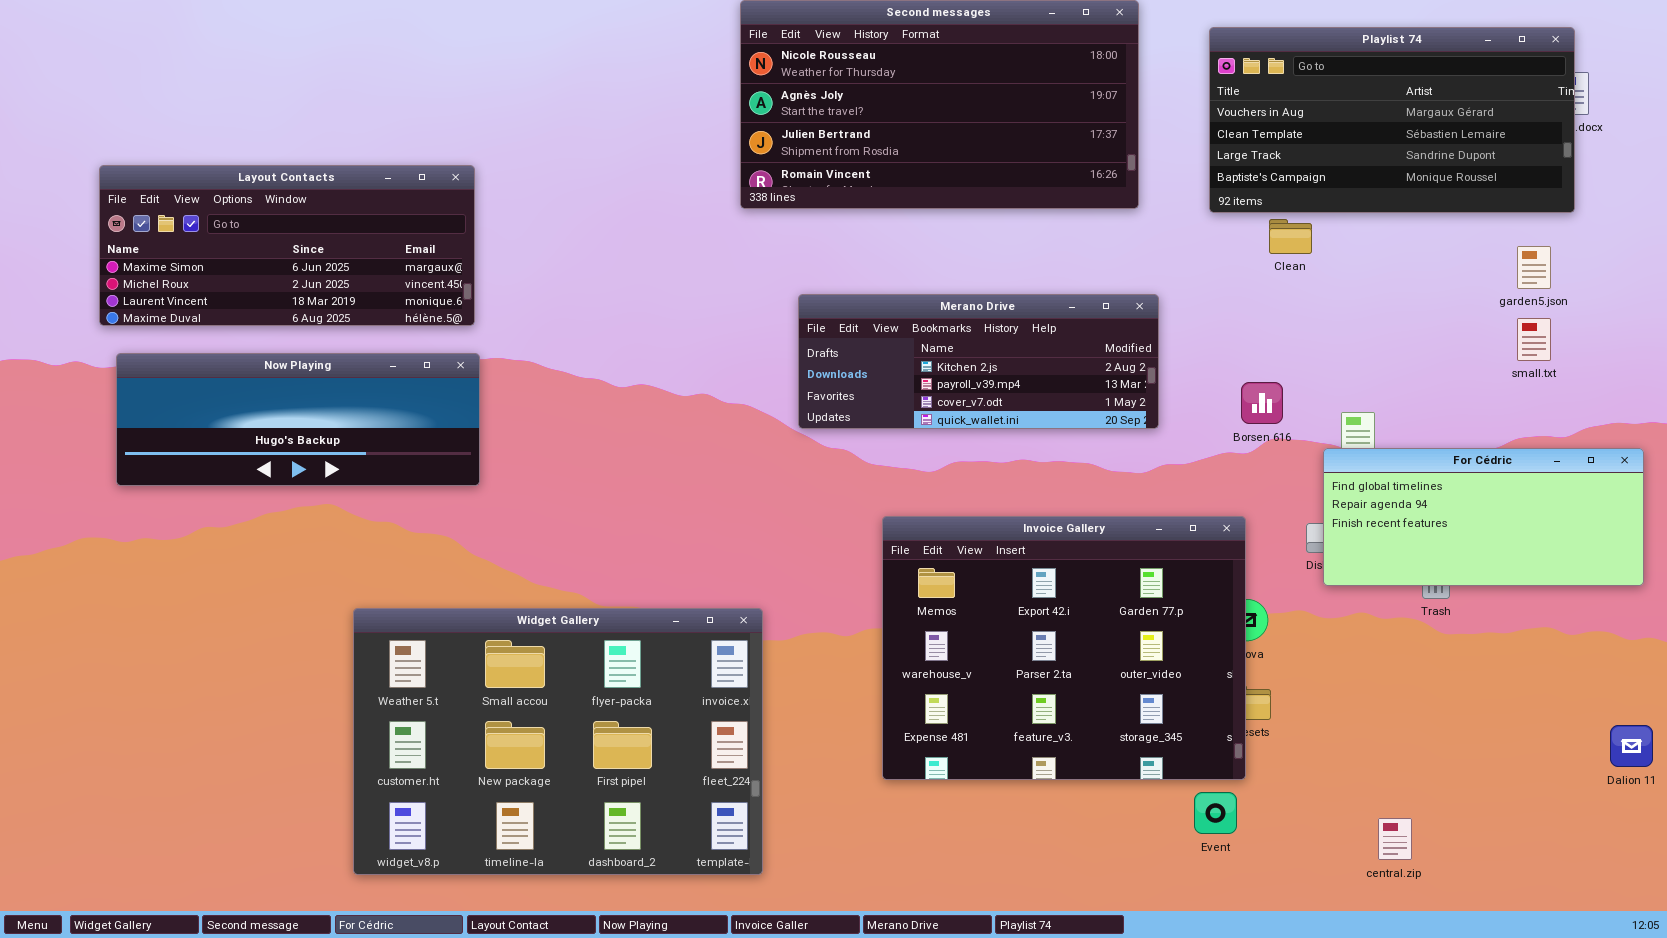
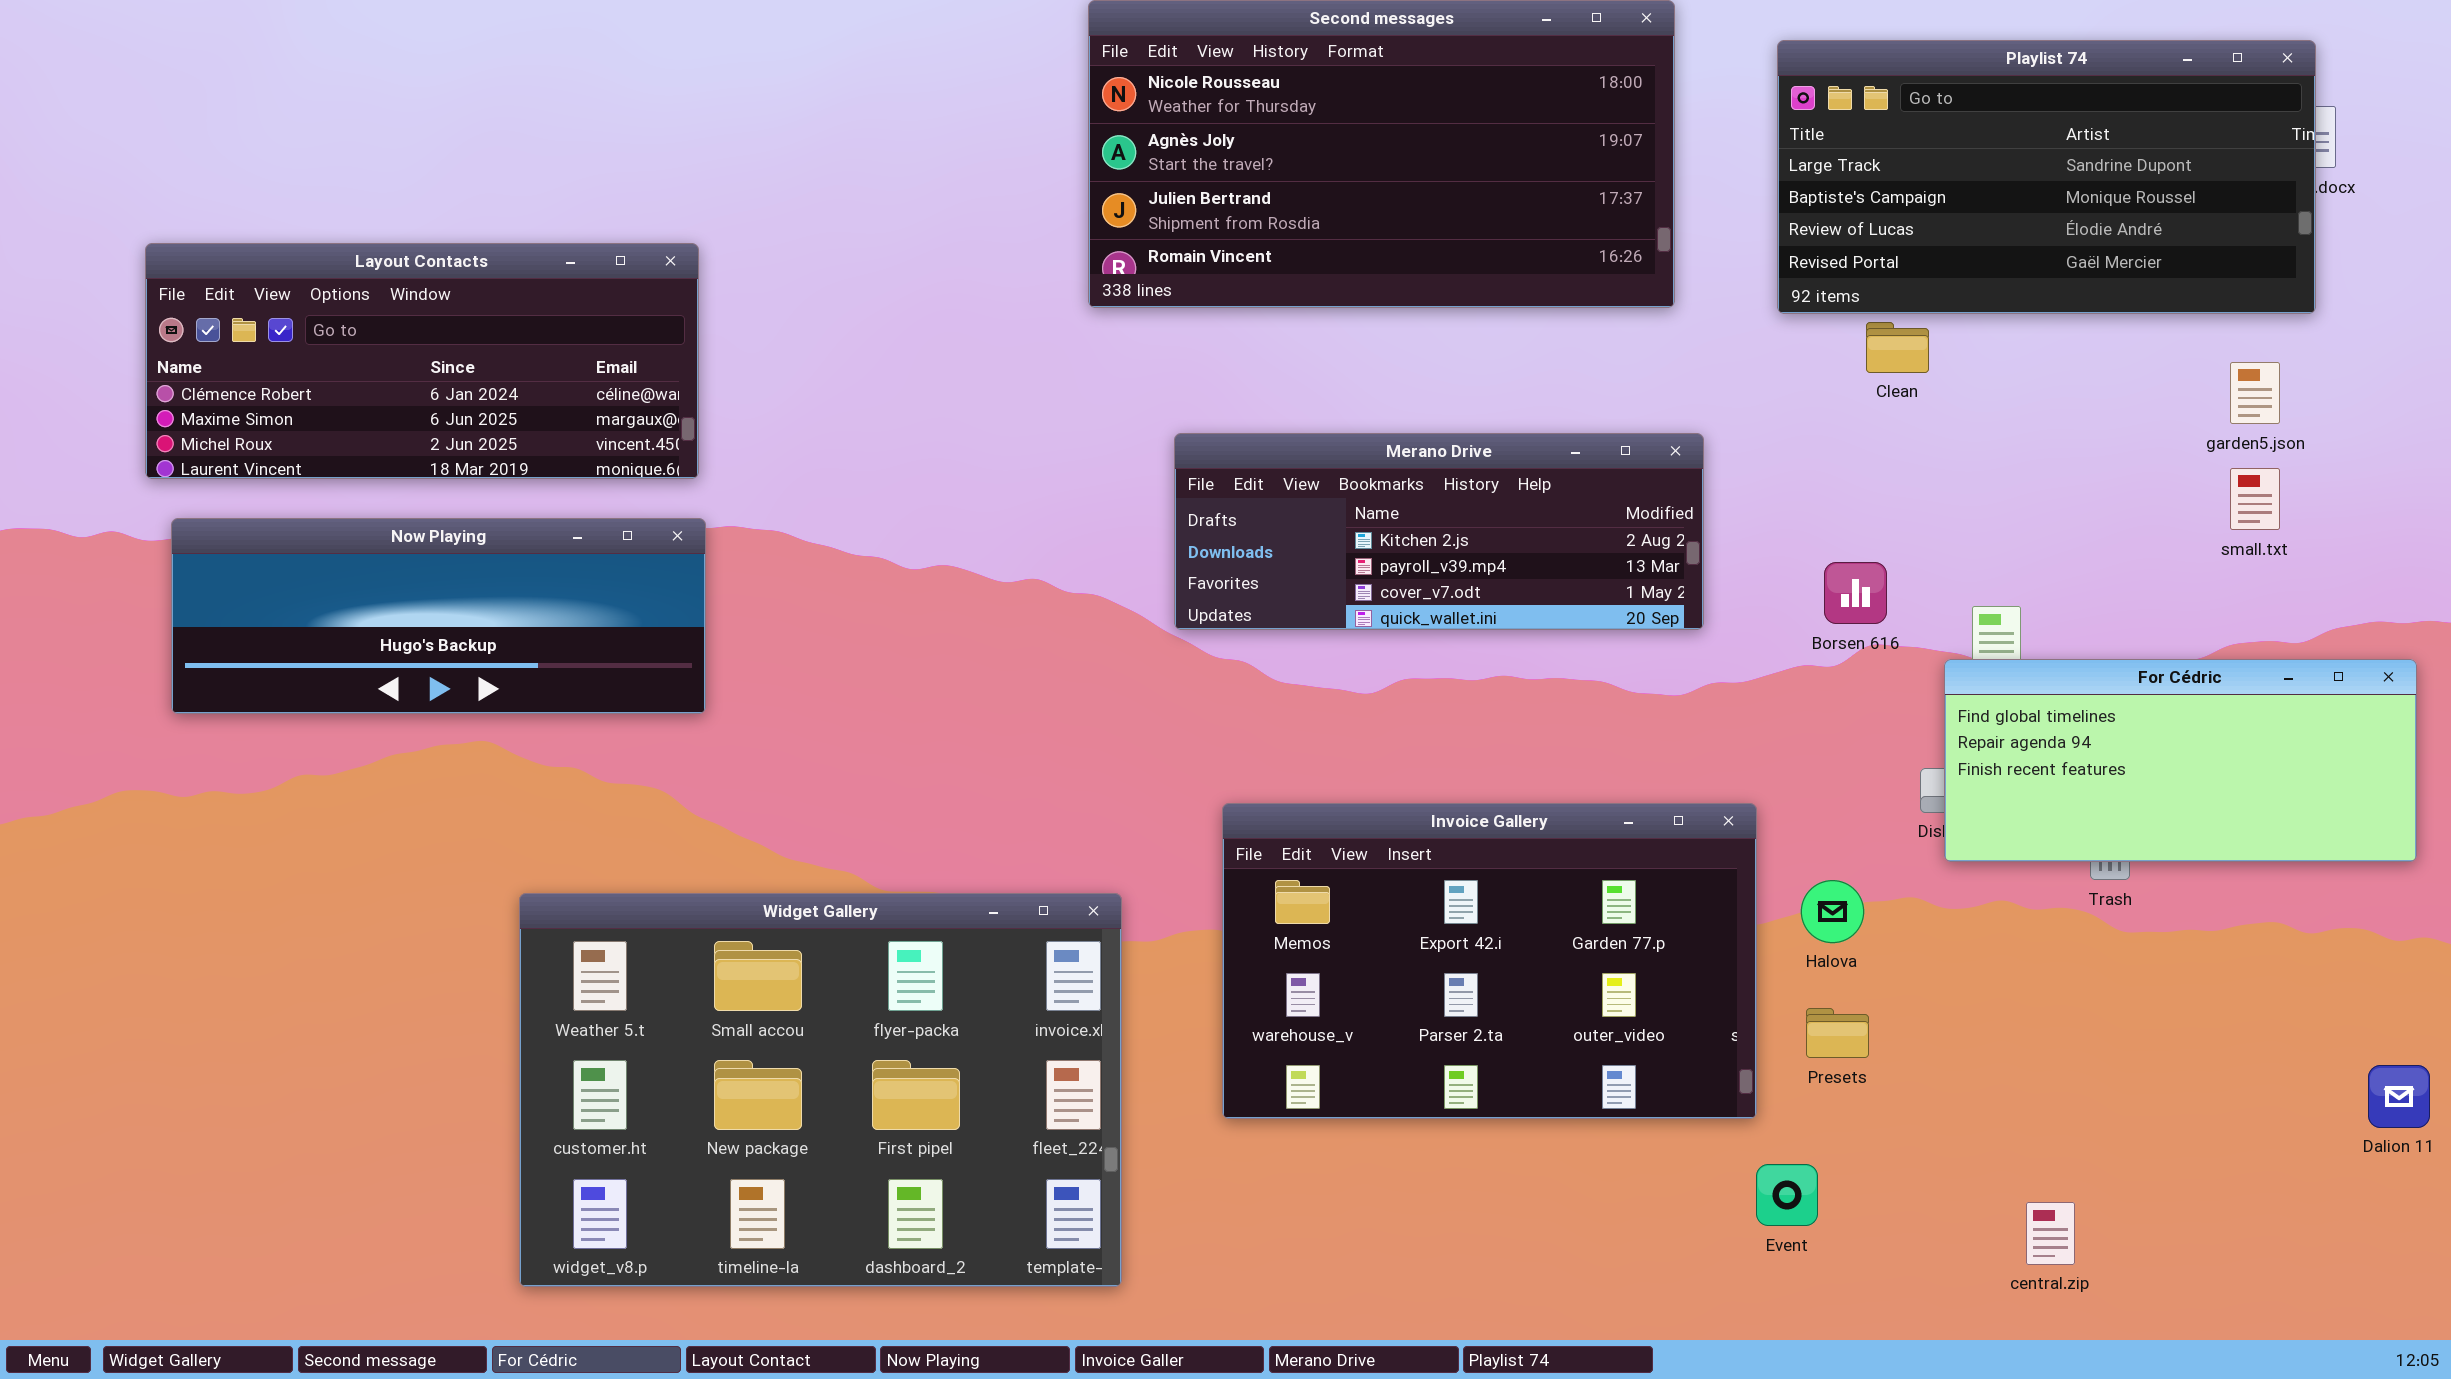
Playlist 74: [1209,27,1575,213] -> [1777,40,2316,314], scrolled down 2 rows
Layout Contacts: [99,165,475,326] -> [145,243,699,479], scrolled up 1 row
Invoice Gallery: [882,516,1246,780] -> [1222,803,1757,1119], moved, resized

